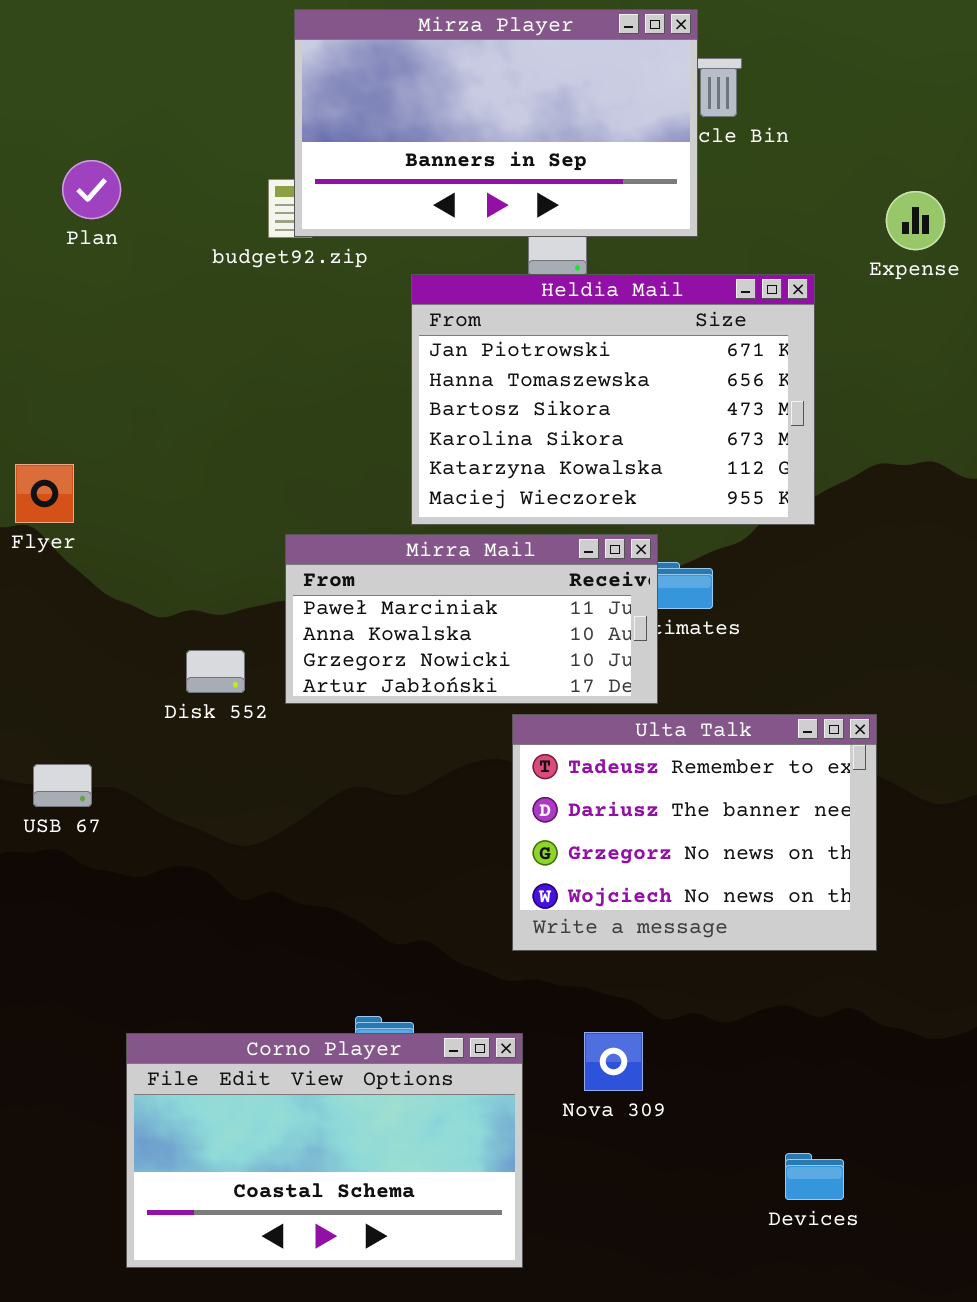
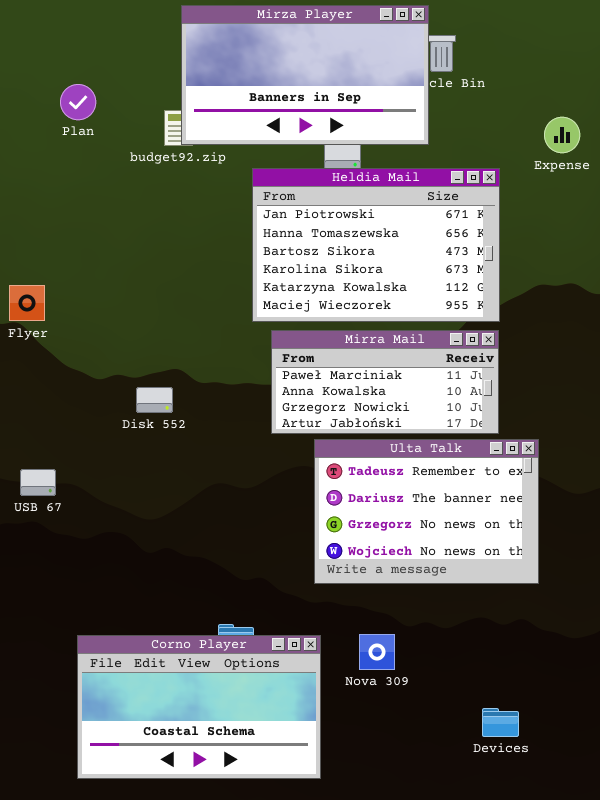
Plan: [62,160,121,219] -> [60,84,96,120], moved
Mirra Mail: [285,534,658,704] -> [271,330,499,434], moved
Disk 552: [186,650,245,693] -> [136,387,173,413], moved

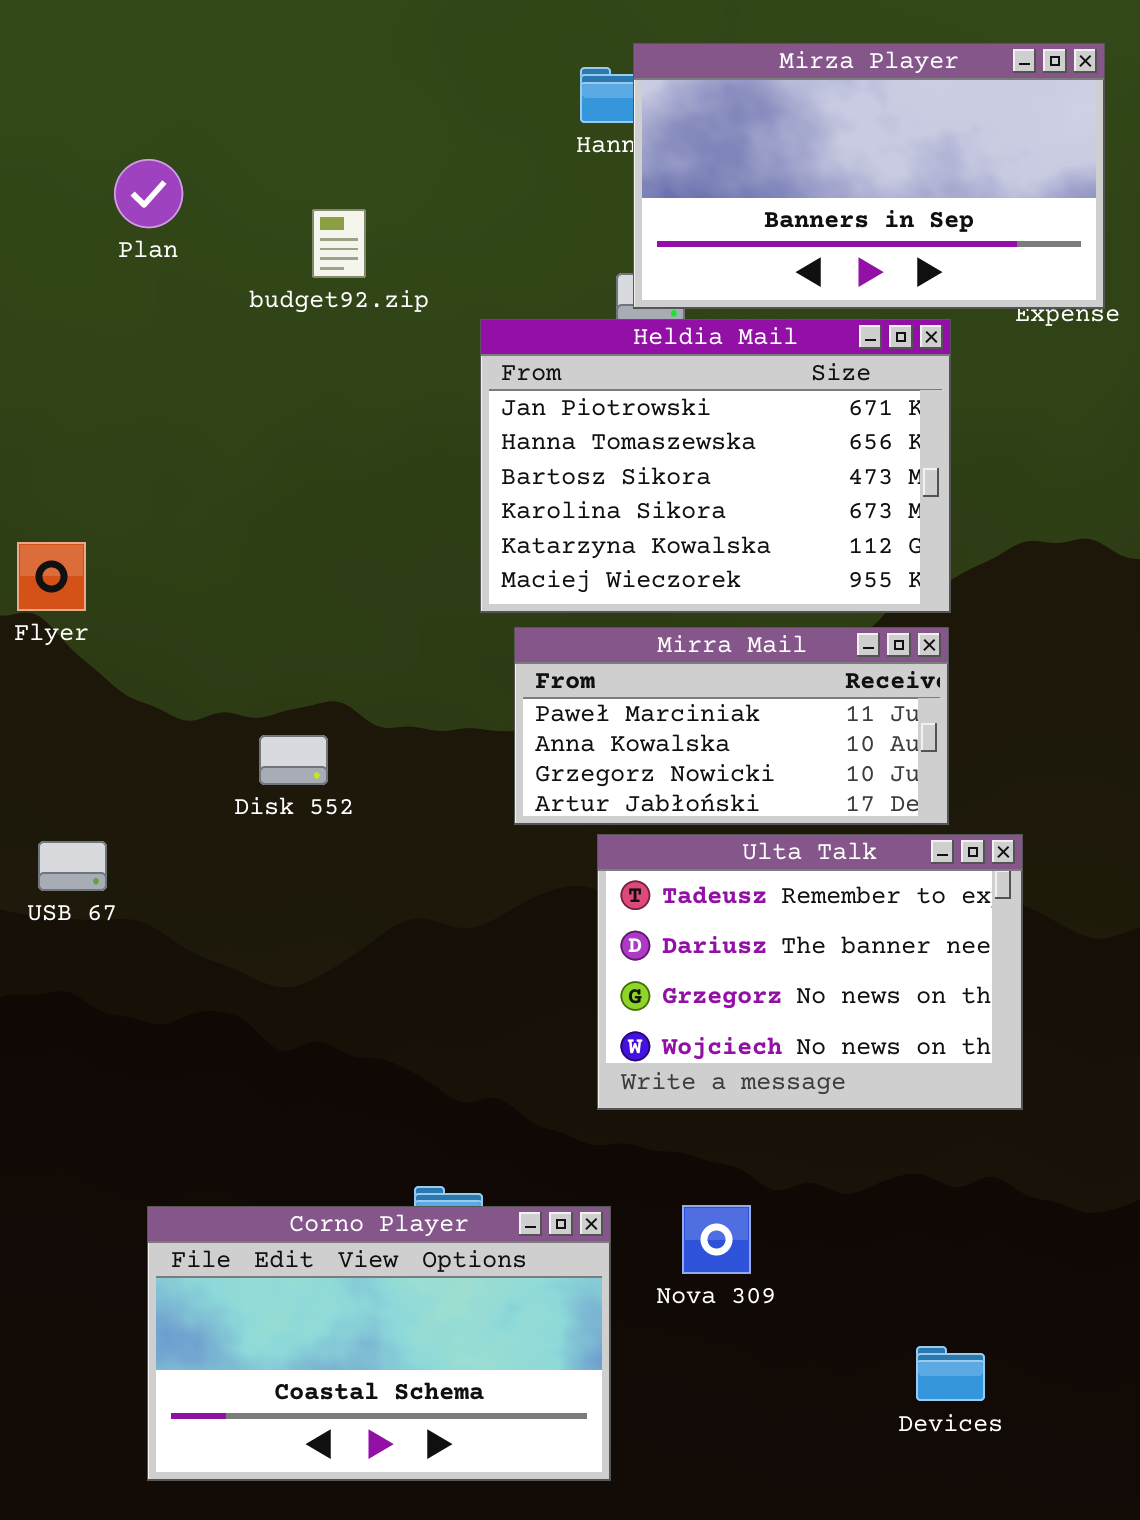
Mirza Player: [181,5,429,145] -> [633,43,1105,309], moved
USB 67: [20,469,56,496] -> [38,841,107,891], moved

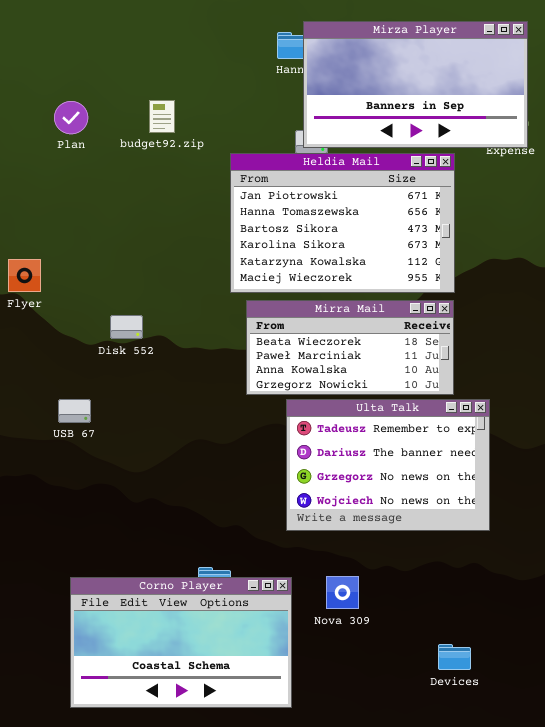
Plan: [114,159,183,228] -> [54,101,88,134], moved
Mirra Mail: [514,627,949,825] -> [246,300,454,395], scrolled up 1 row
Disk 552: [259,735,328,785] -> [110,315,143,339], moved
USB 67: [38,841,107,891] -> [58,399,91,423], moved

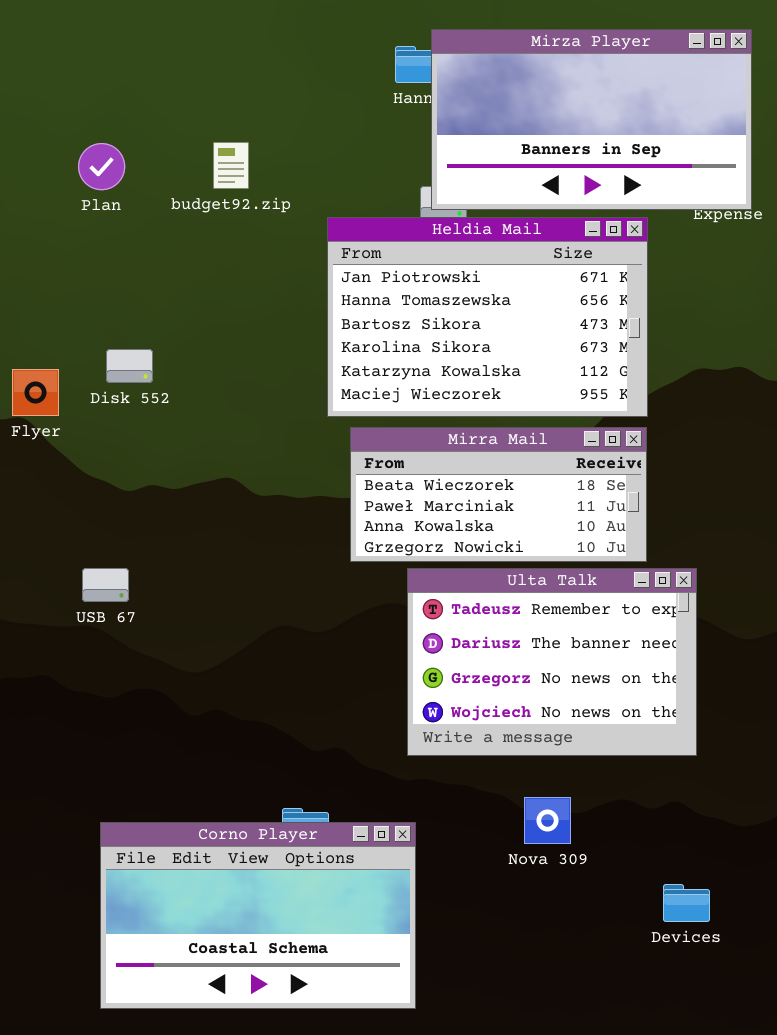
Disk 552: [110,315,143,339] -> [106,349,153,383], moved
Nova 309: [326,576,359,609] -> [524,797,571,844], moved
Devices: [438,644,471,670] -> [663,884,710,922], moved

